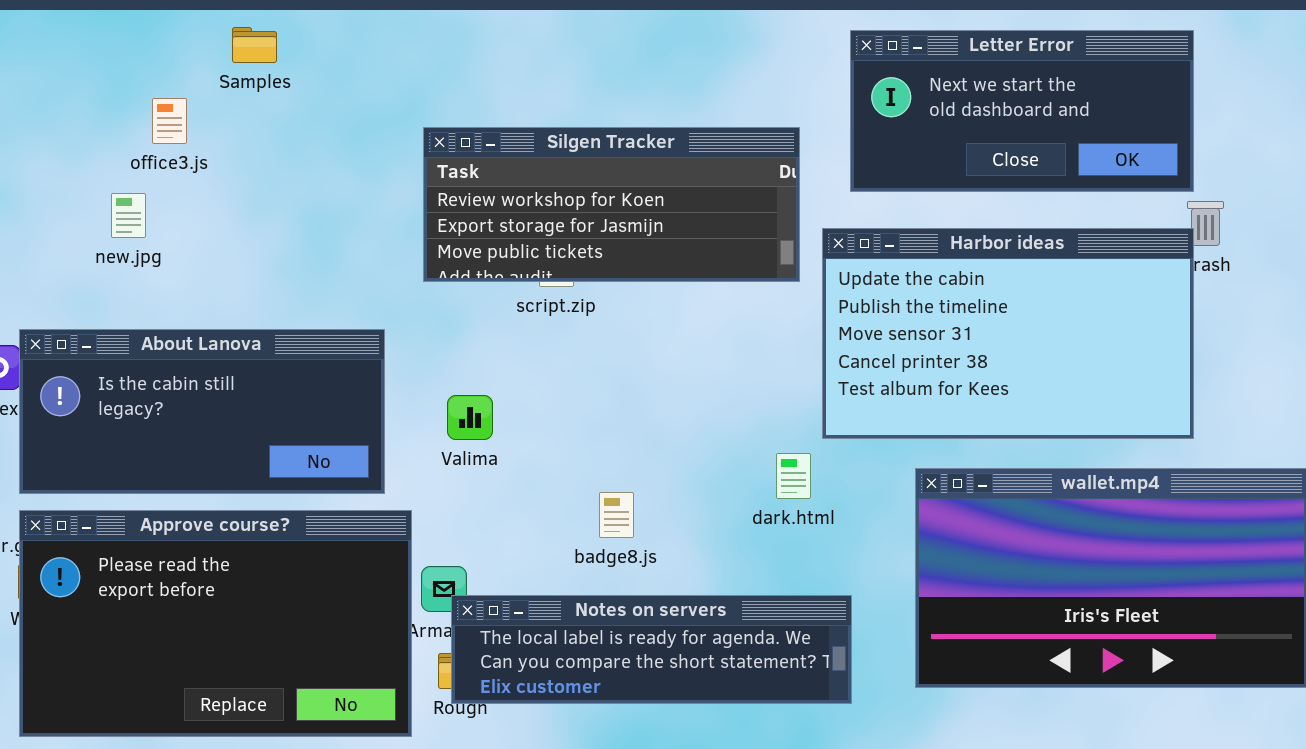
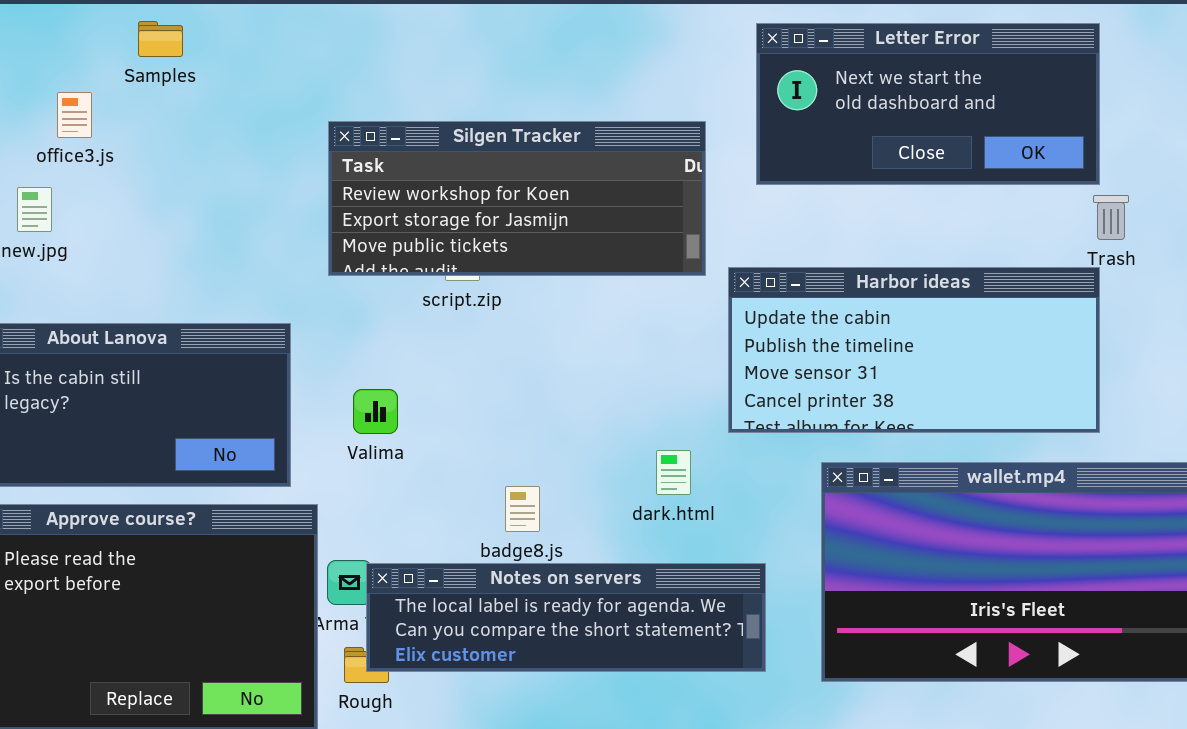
Harbor ideas: [822,228,1194,439] -> [728,267,1100,433], resized
dark.html: [776,453,811,499] -> [656,450,691,495], moved
Notes on servers: [451,595,852,704] -> [366,563,766,672], moved

